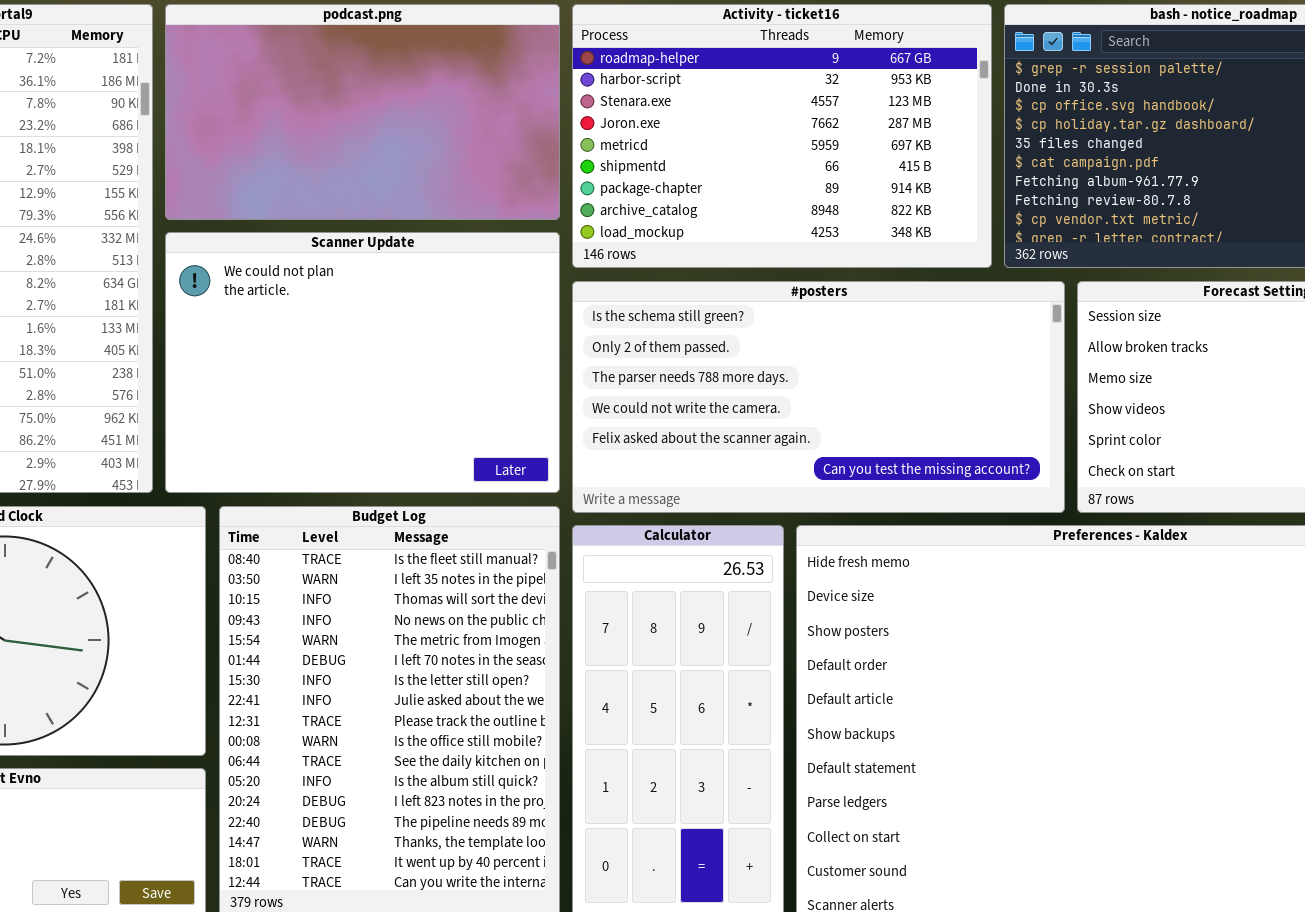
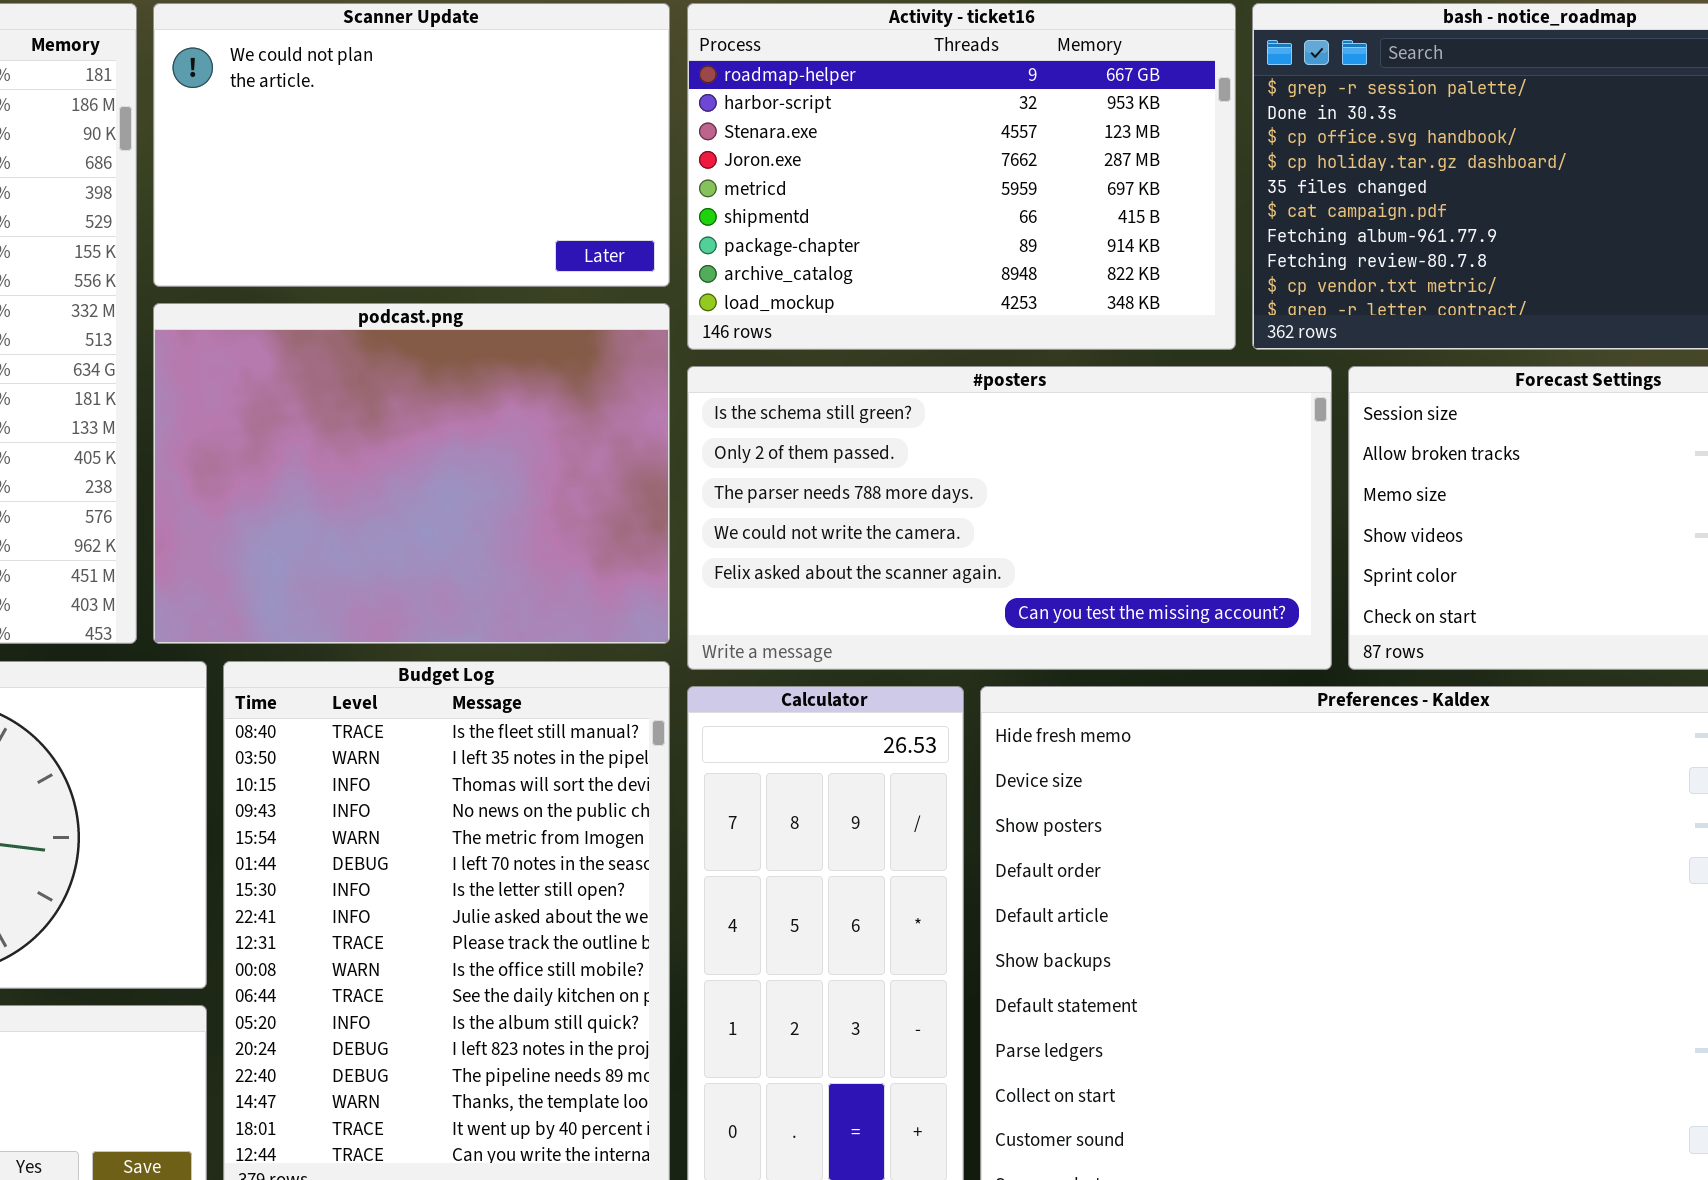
podcast.png: [165,4,560,220] -> [153,303,670,644], moved, resized
Scanner Update: [165,232,560,493] -> [153,3,670,287], moved, resized

